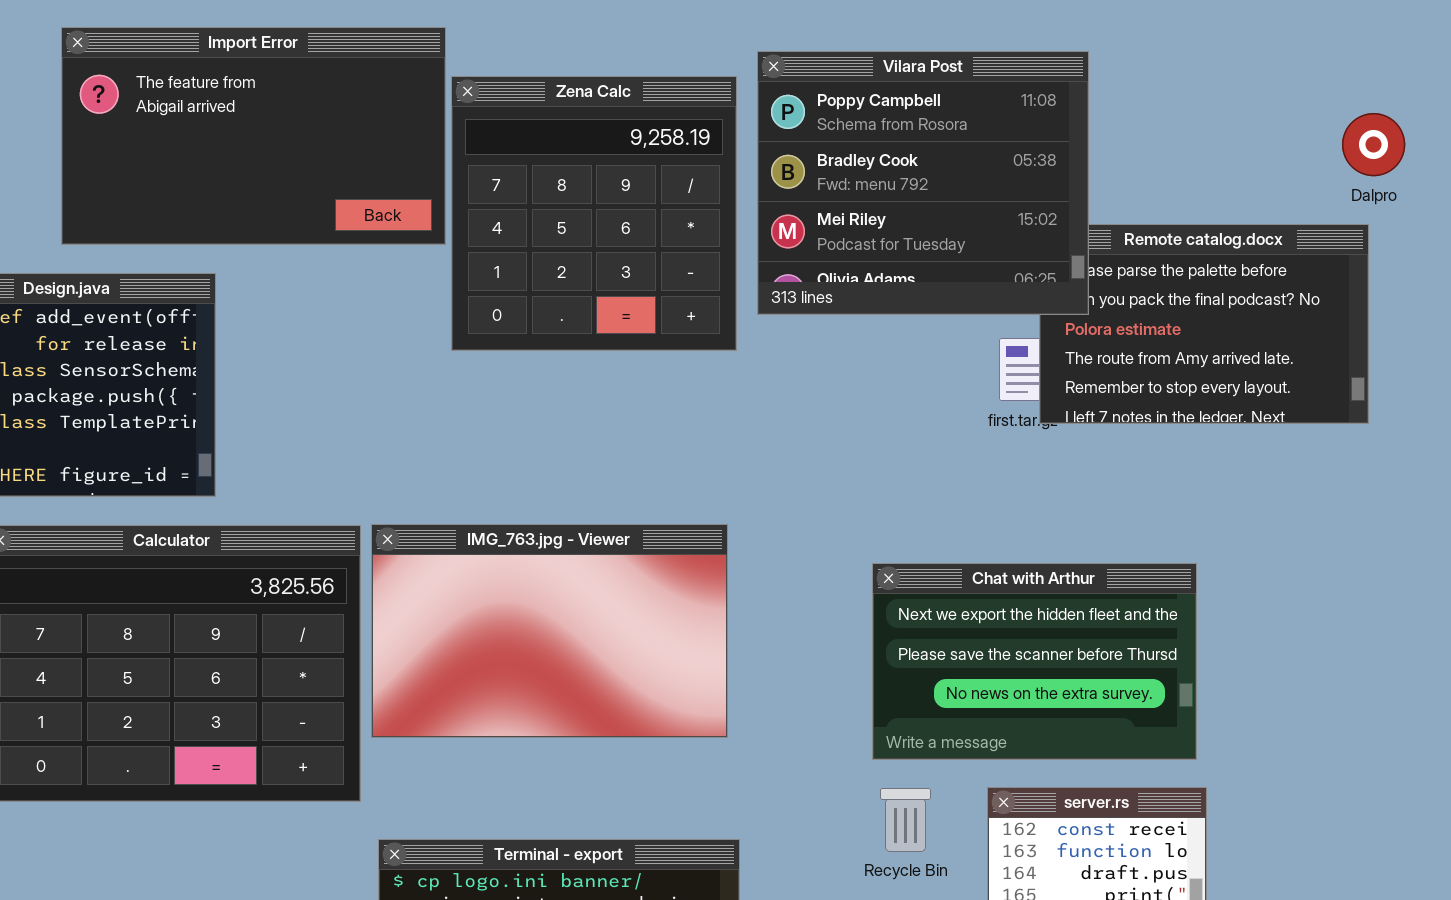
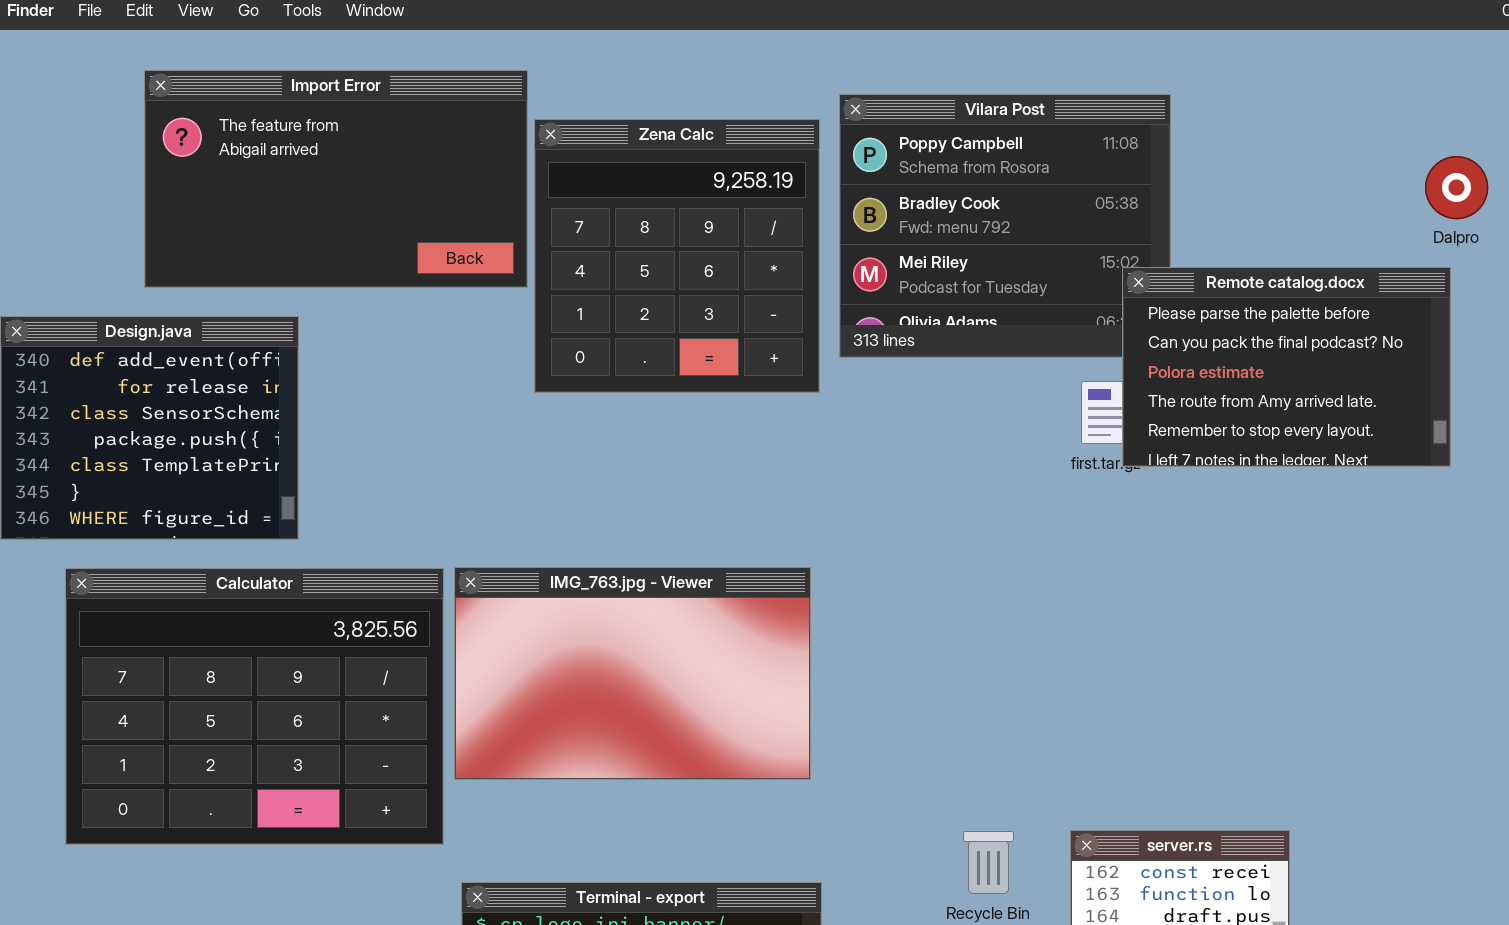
Remote catalog.docx: [1039,224,1369,424] -> [1122,267,1451,467], raised
Chat with Arthur: [872,563,1197,760] -> none, closed

